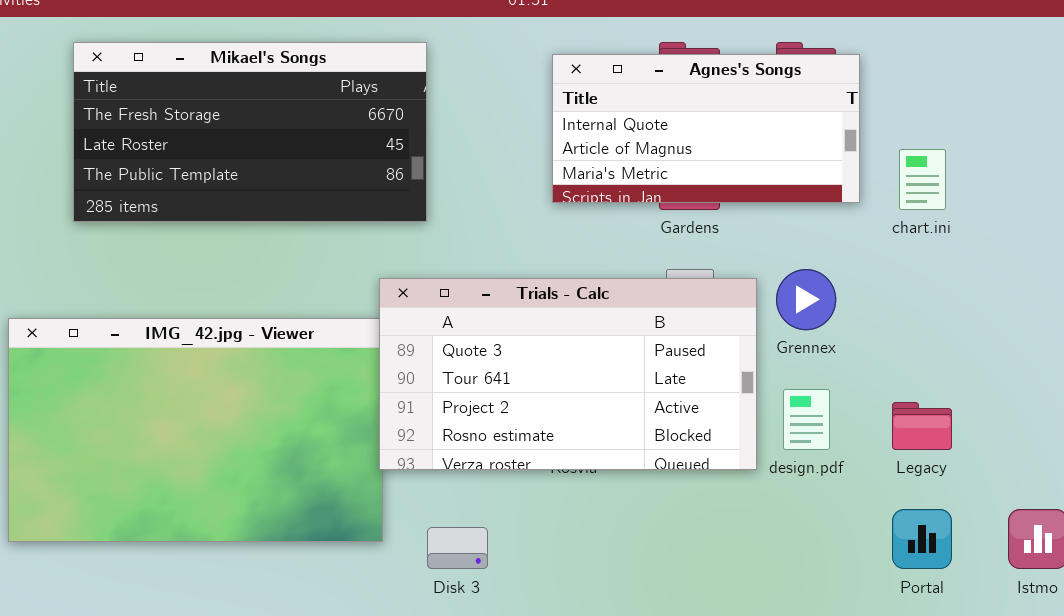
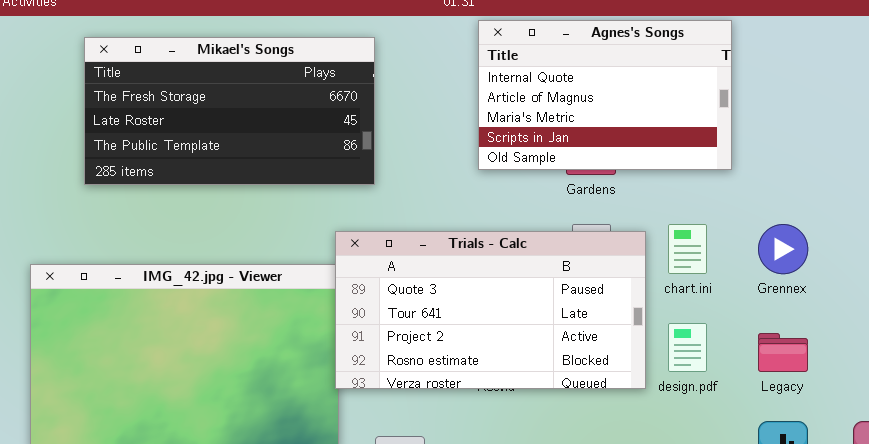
Agnes's Songs: [552,54,860,203] -> [478,20,732,170], resized
chart.ini: [899,149,946,210] -> [668,224,707,274], moved
Grennex: [776,269,836,330] -> [758,224,808,274], moved

